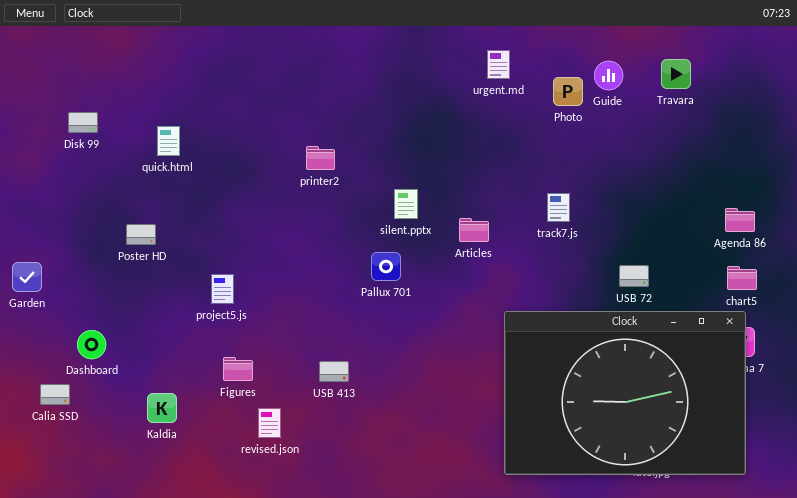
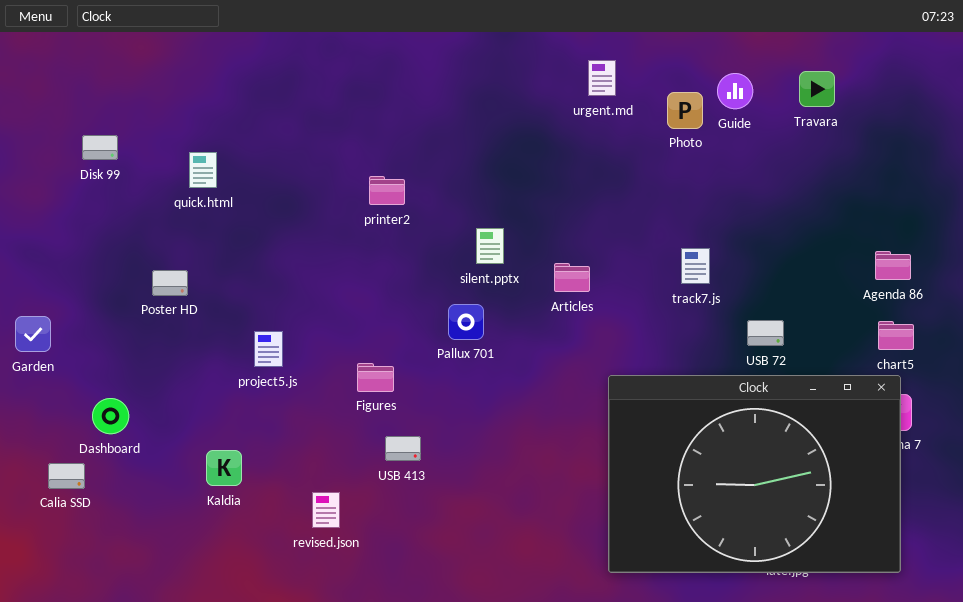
track7.js: [547,193,570,222] -> [681,248,710,284], moved
Figures: [223,357,253,381] -> [357,363,394,392], moved
Kaldia: [147,393,177,423] -> [206,450,242,486], moved

